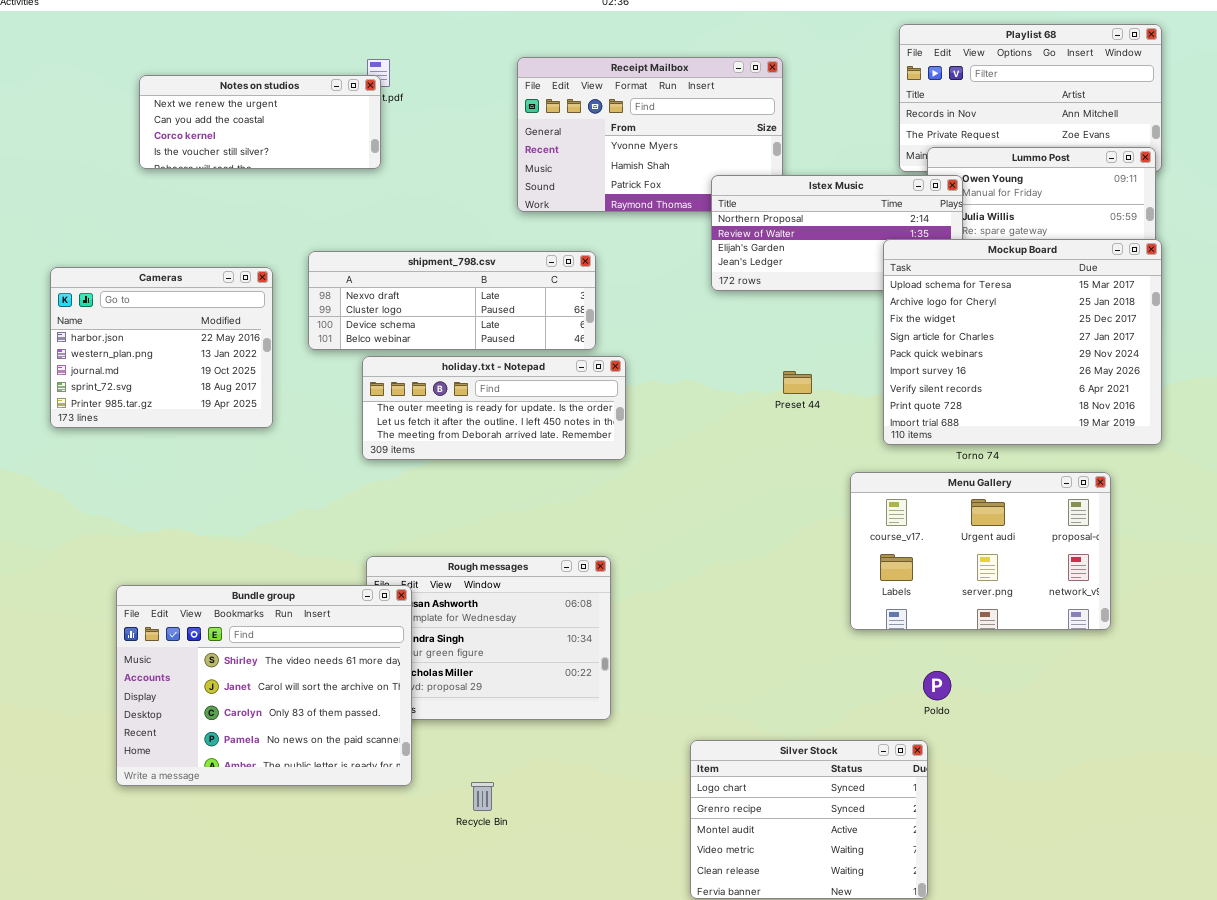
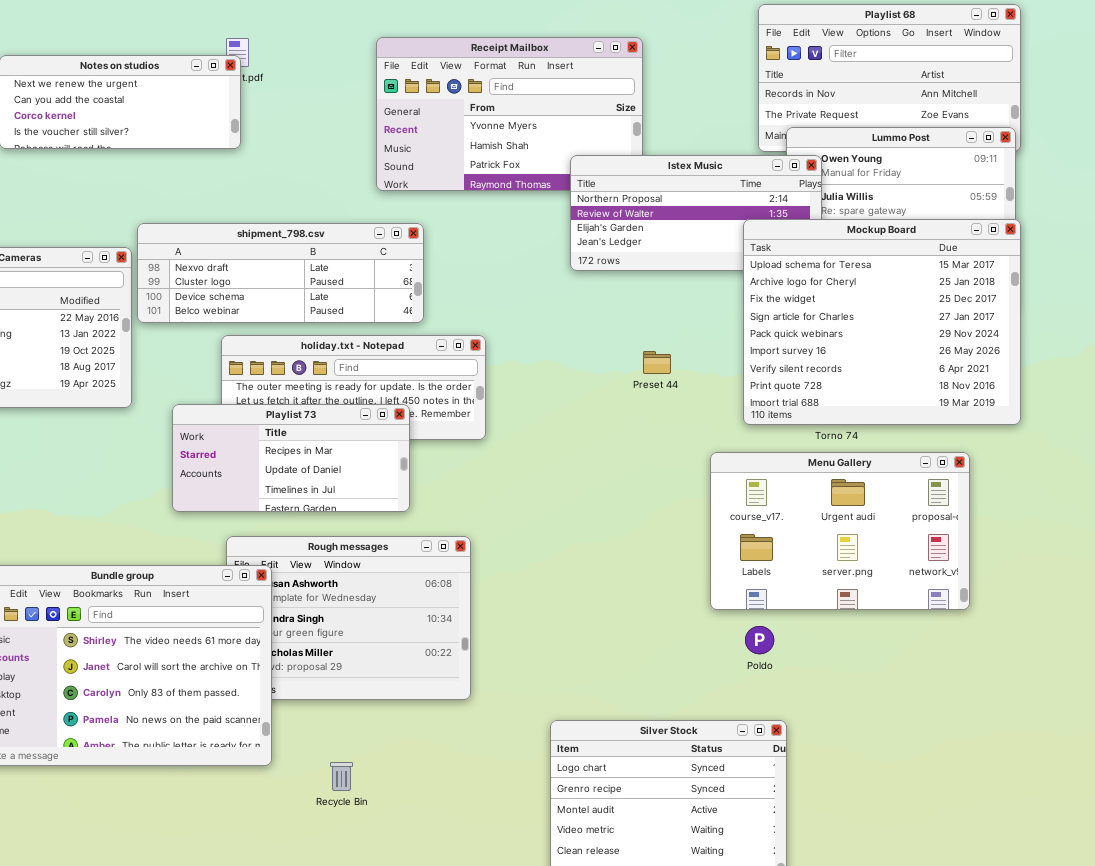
shipment_798.csv: [308,251,596,350] -> [137,223,424,323], moved
Playlist 73: none -> [172,404,410,512], opened
Poldo: [923,671,951,700] -> [745,626,774,654], moved

